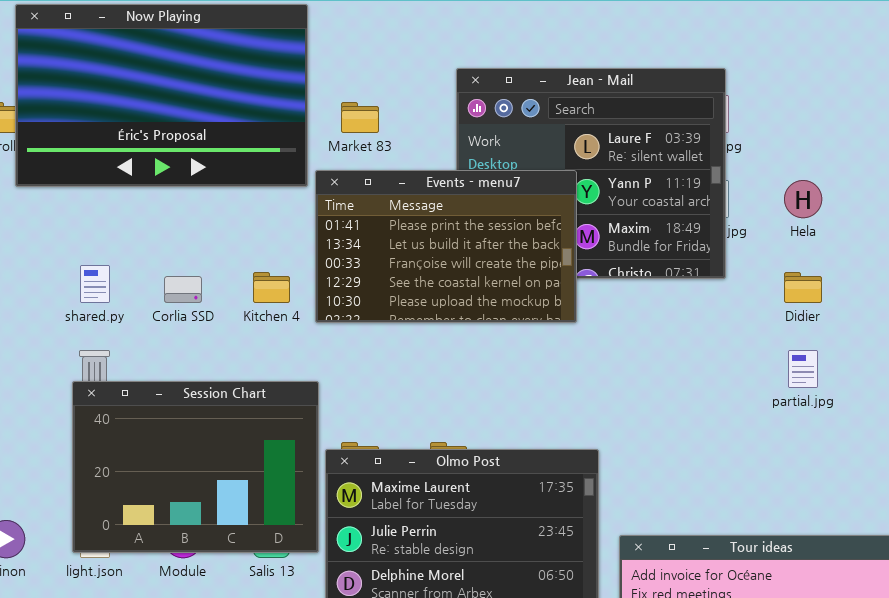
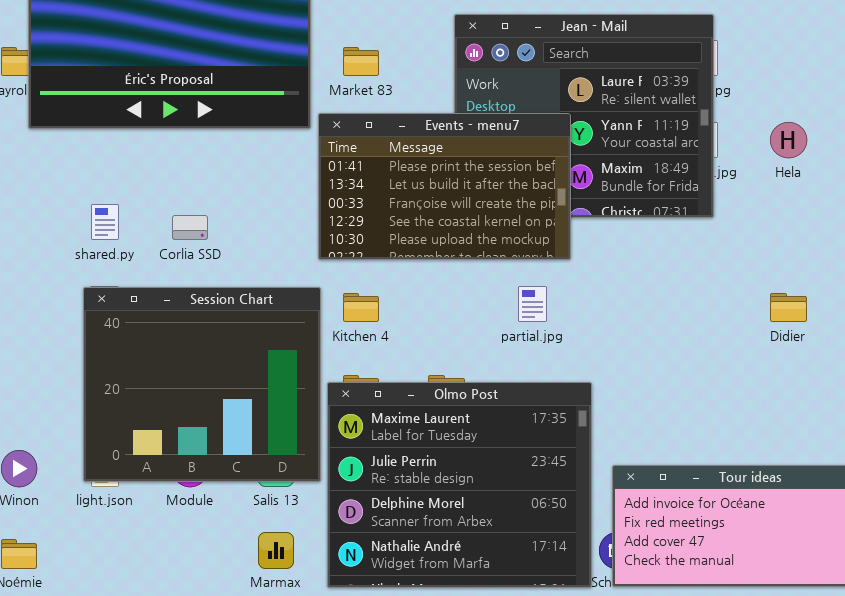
Kitchen 4: [253,272,290,303] -> [343,293,379,322], moved
Didier: [784,272,822,303] -> [770,293,807,322], moved
partial.jpg: [788,350,818,388] -> [518,286,547,322], moved
Session Chart: [72,381,319,553] -> [83,287,321,482], resized

